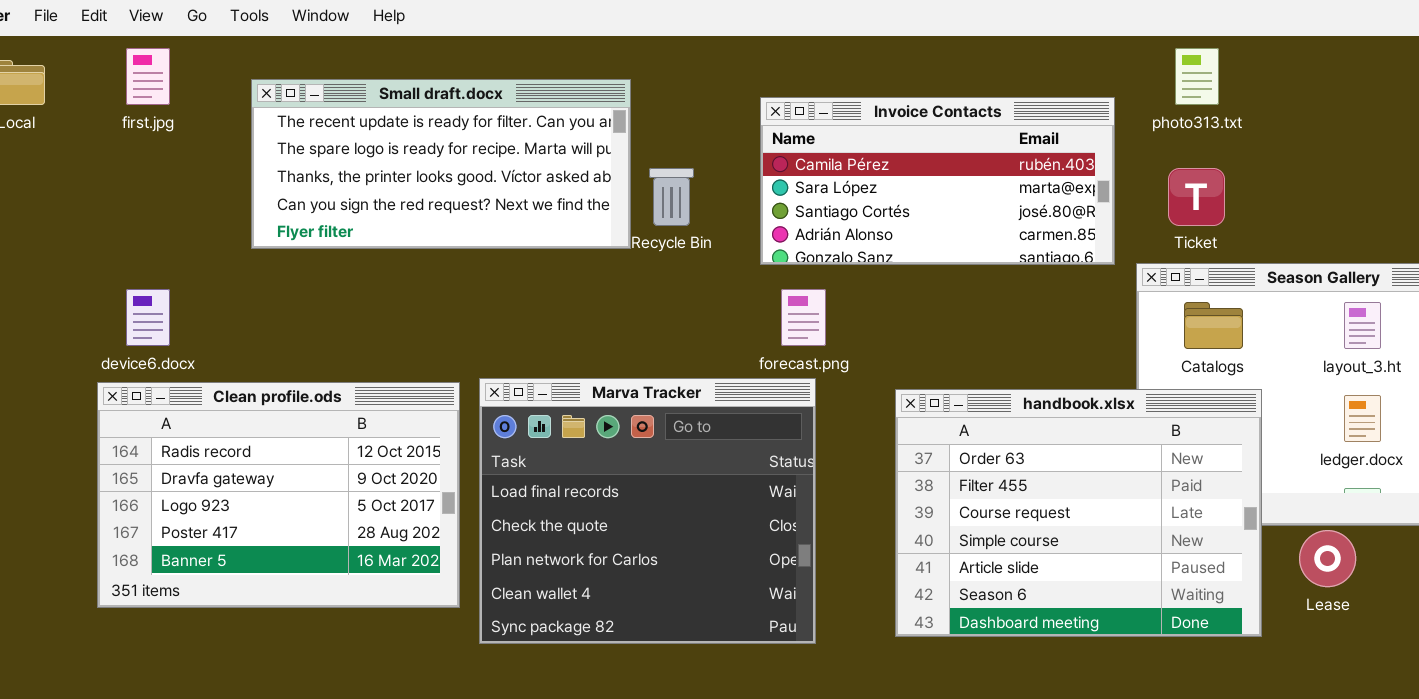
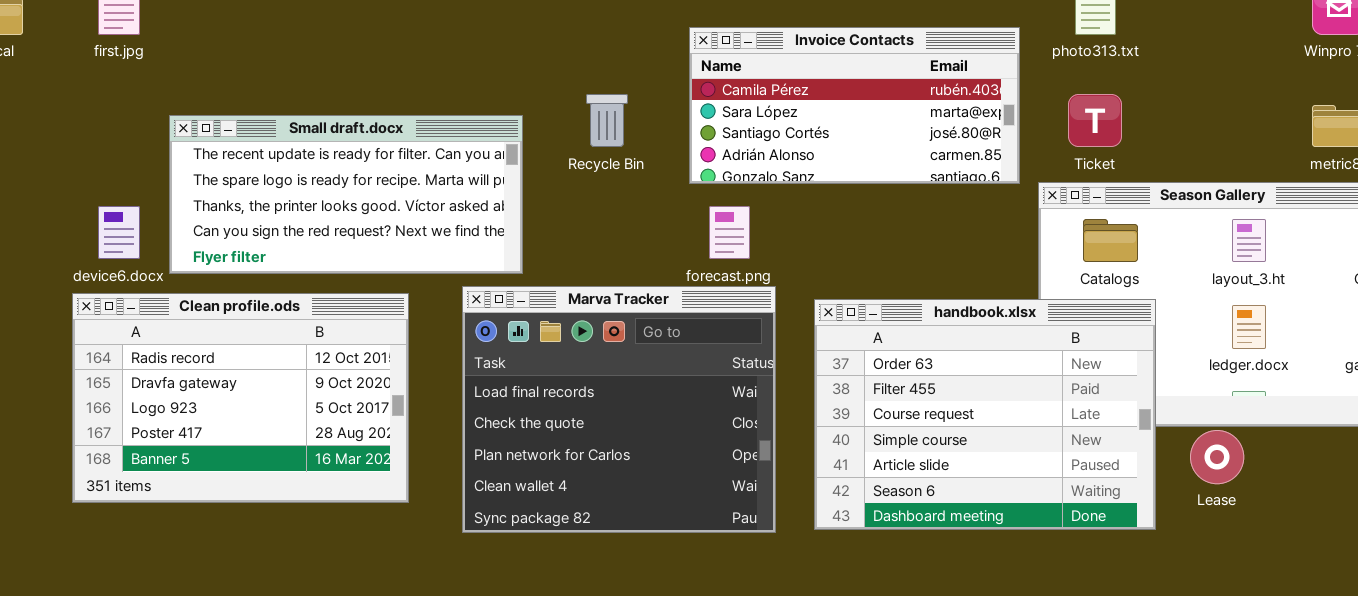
Small draft.docx: [251,79,631,249] -> [169,115,523,274], moved
Marva Tracker: [479,378,816,644] -> [462,286,776,533], moved

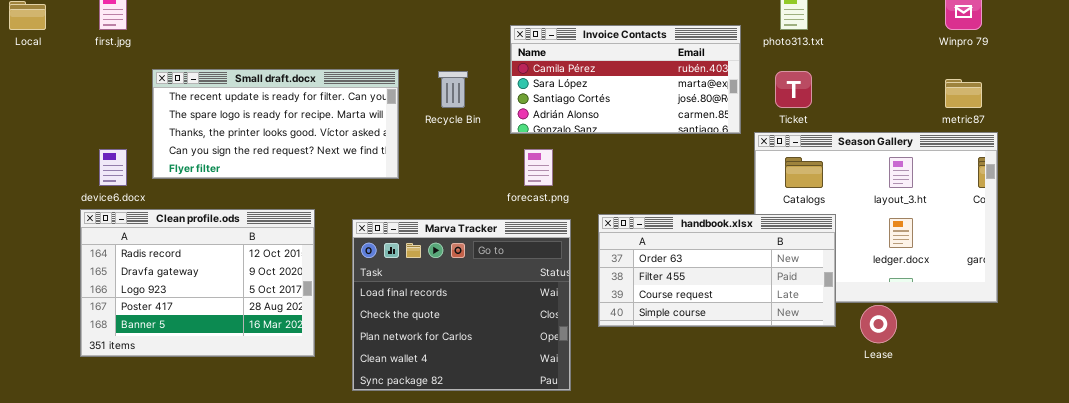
Small draft.docx: [169,115,523,274] -> [152,69,399,179], moved
Marva Tracker: [462,286,776,533] -> [352,219,571,391], moved
handbook.xlsx: [814,299,1156,530] -> [598,214,836,327], resized

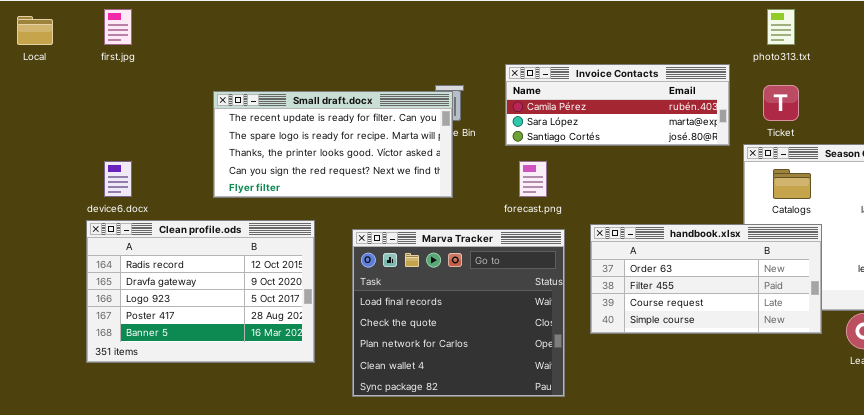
Invoice Contacts: [510,25,741,134] -> [505,64,730,146], resized
Small draft.docx: [152,69,399,179] -> [213,91,453,198], moved

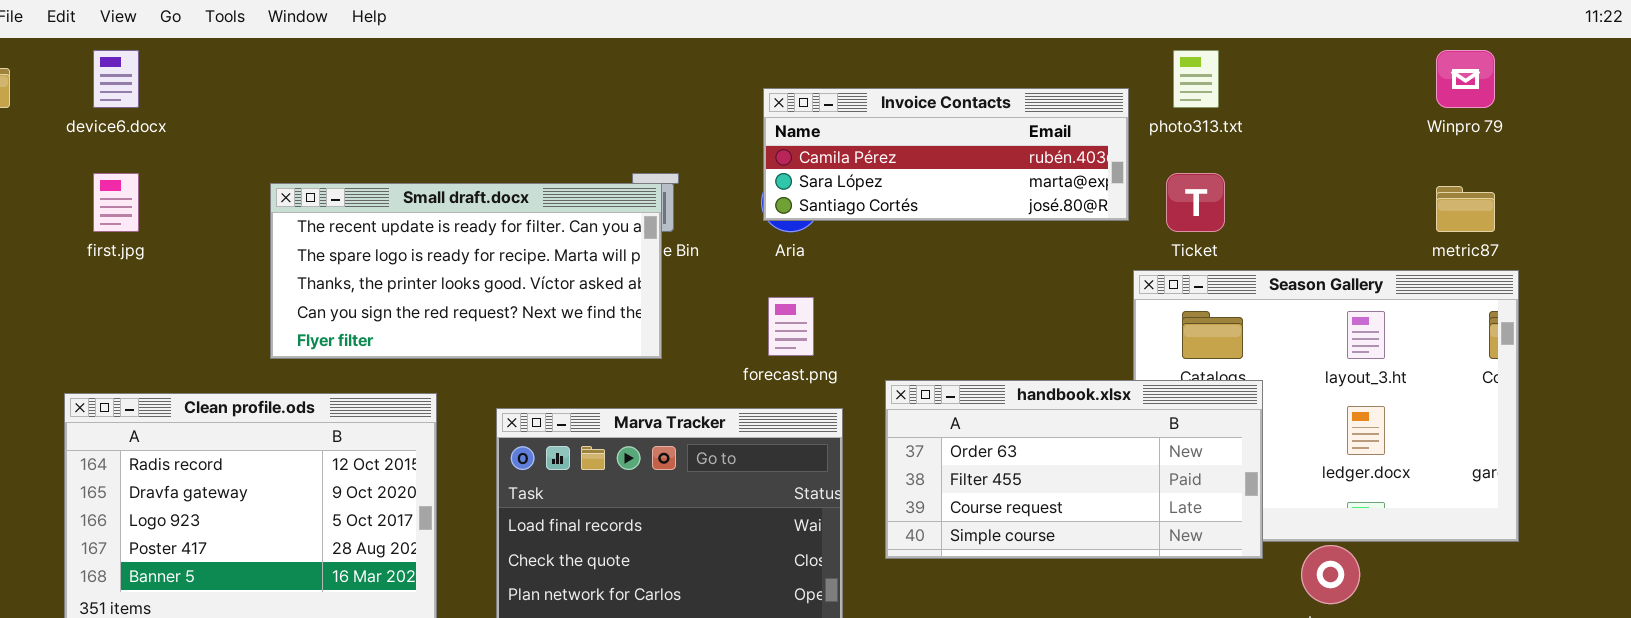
first.jpg: [104,9,132,45] -> [93,173,139,232], moved
Invoice Contacts: [505,64,730,146] -> [763,88,1129,221], moved
device6.docx: [104,161,132,197] -> [93,50,139,108], moved
handbook.xlsx: [590,224,822,334] -> [885,380,1263,559], moved

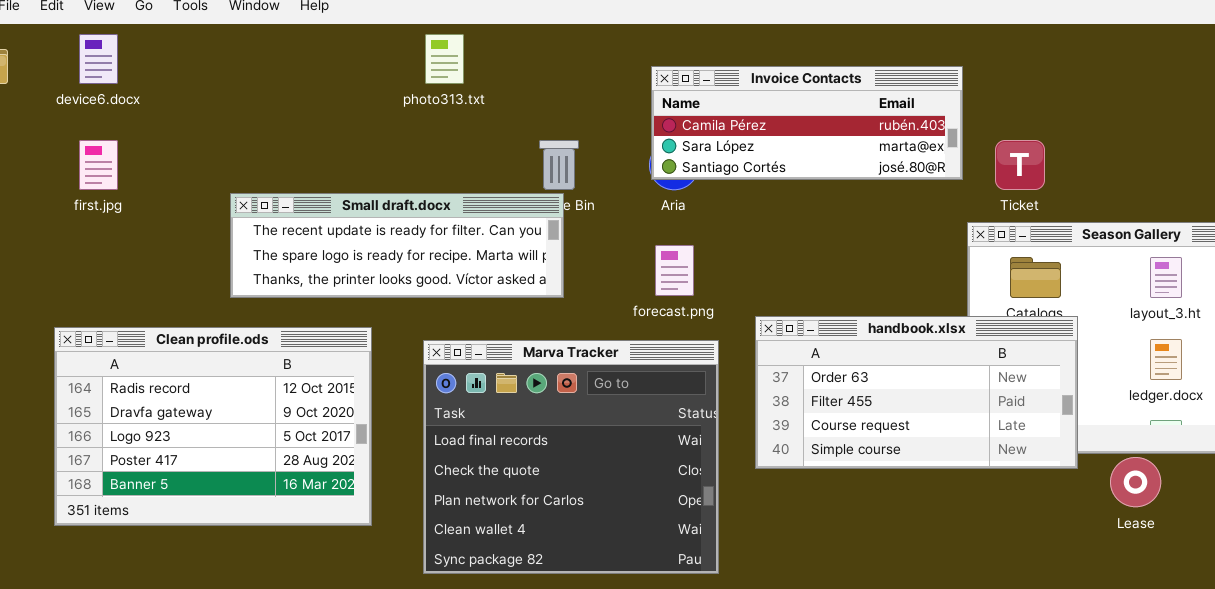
photo313.txt: [1173,50,1219,108] -> [425,34,464,84], moved
Small draft.docx: [270,183,662,359] -> [230,193,564,298], resized

